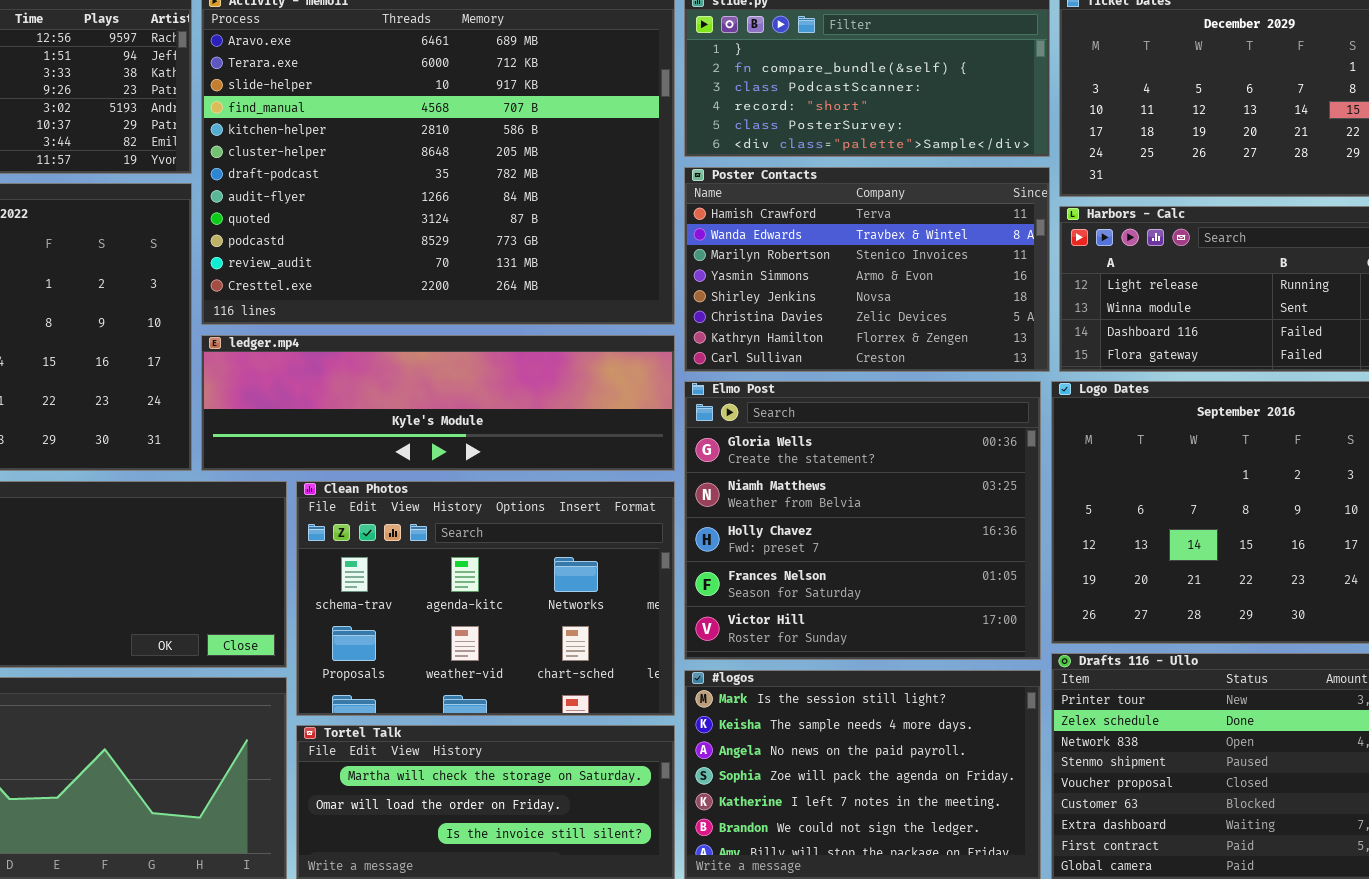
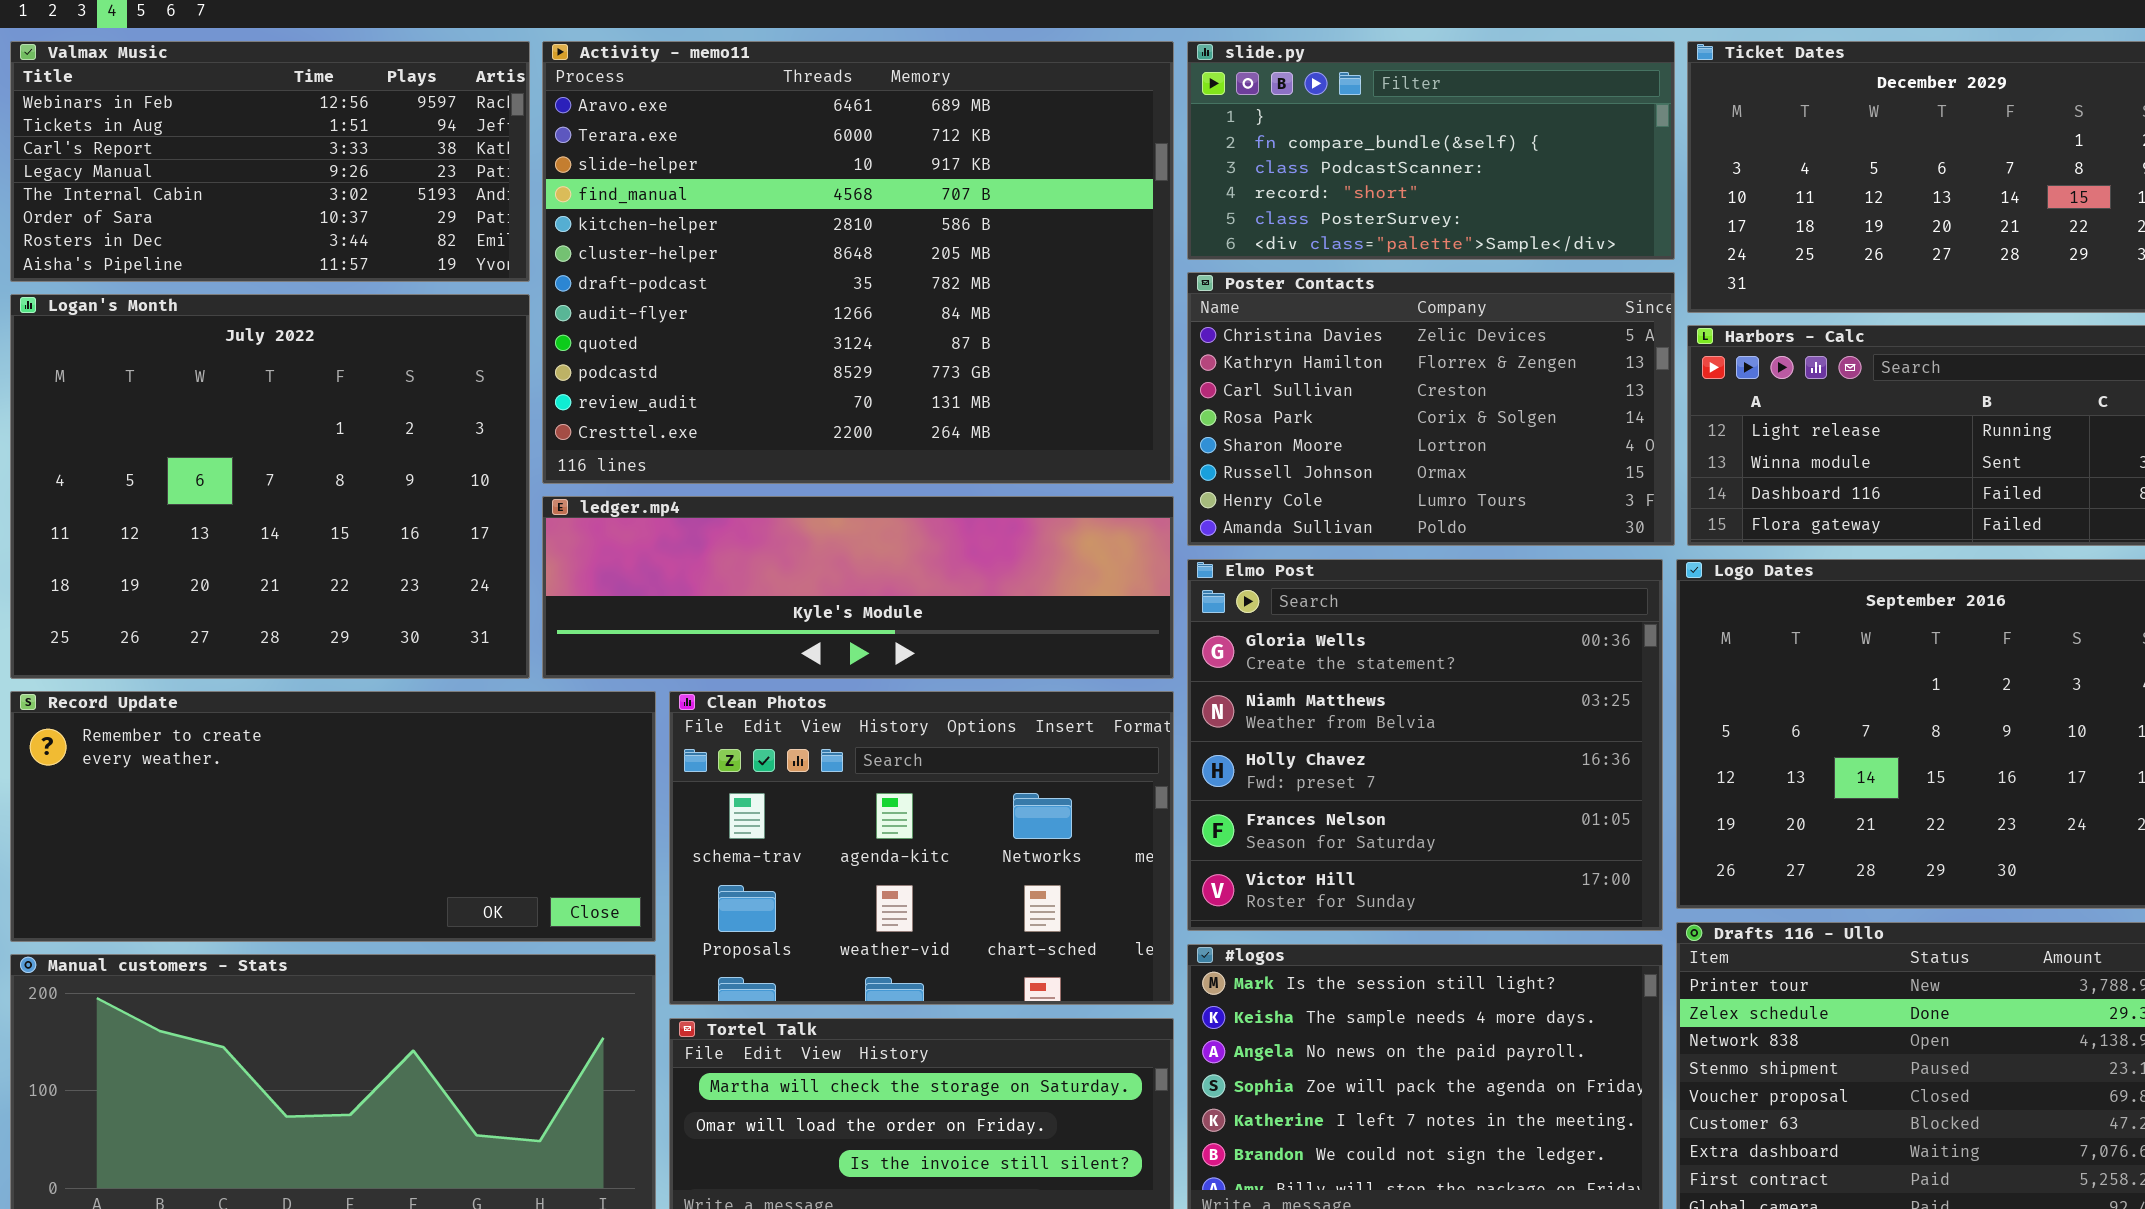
Poster Contacts: [684,167,1050,372] -> [1187,272,1675,546], scrolled down 5 rows

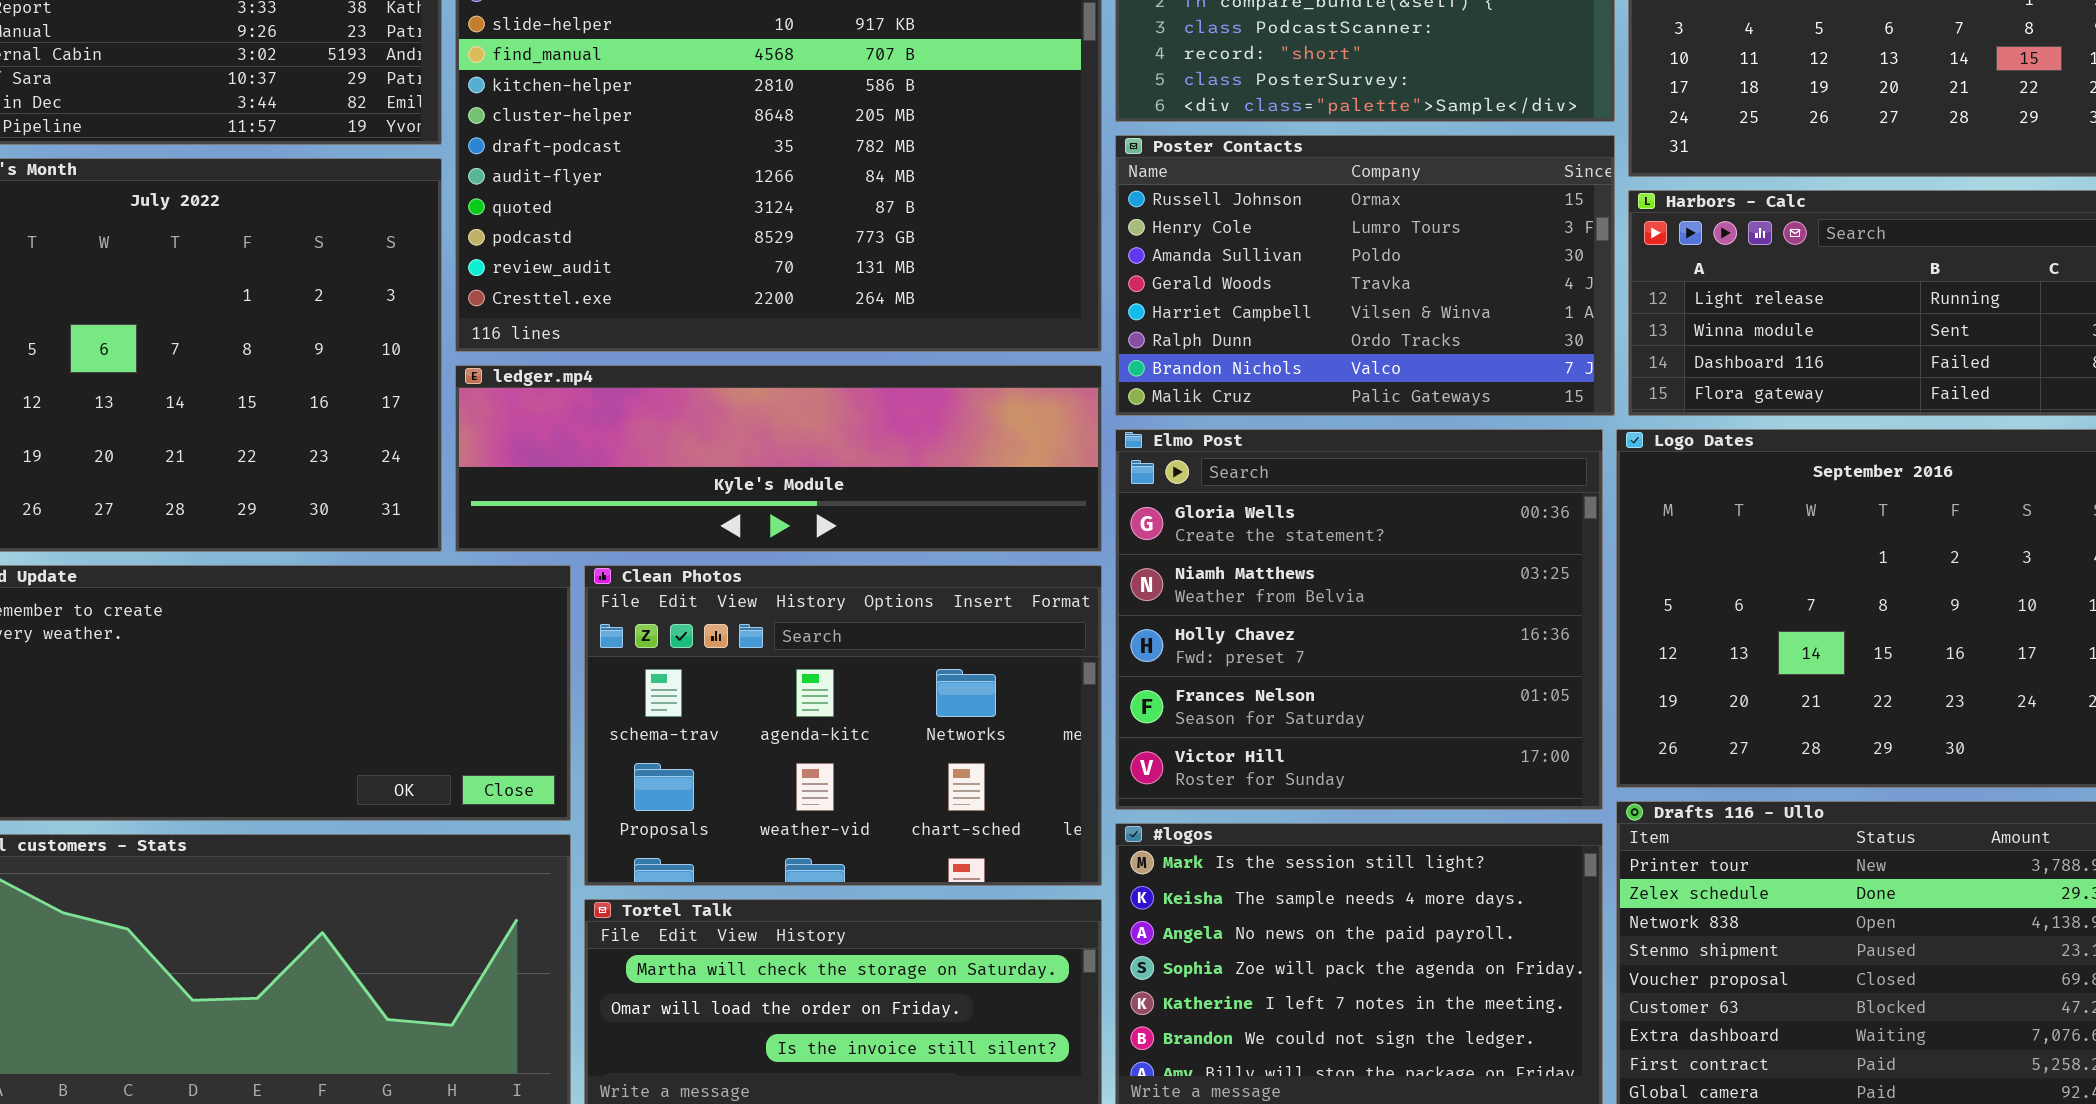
Poster Contacts: [1187,272,1675,546] -> [1115,135,1615,416], scrolled down 5 rows

